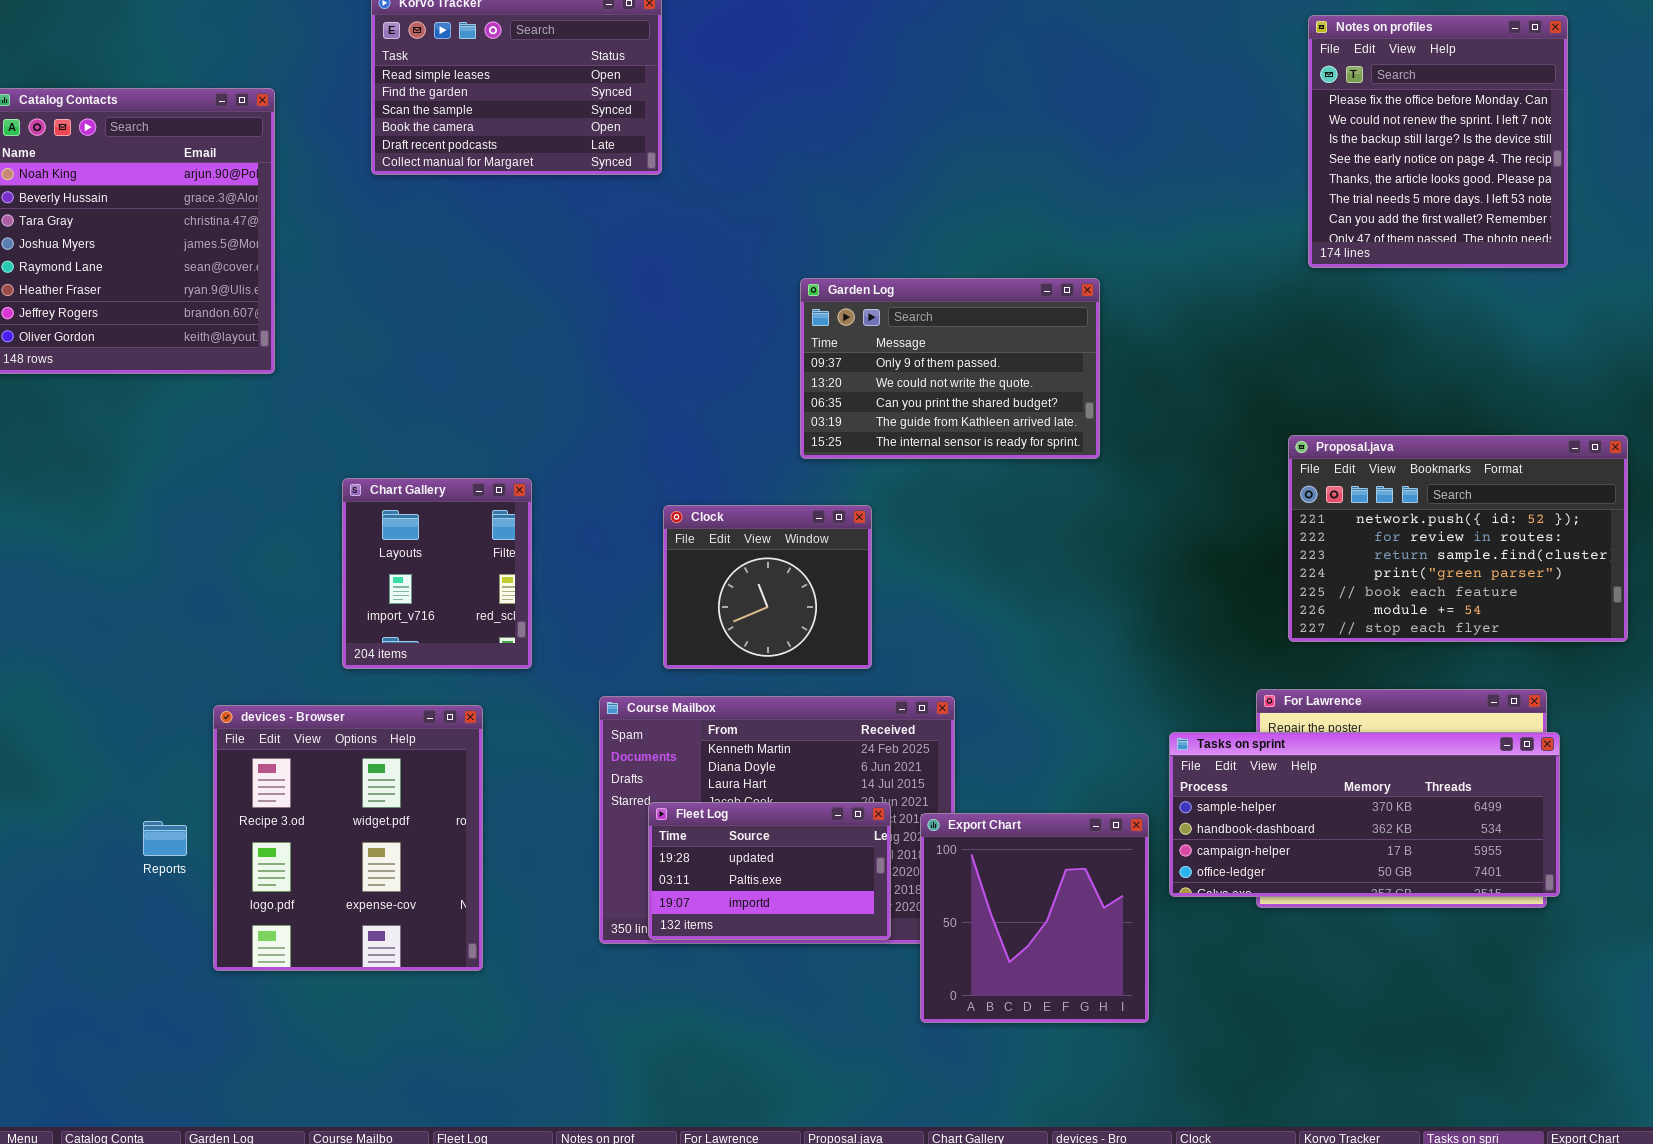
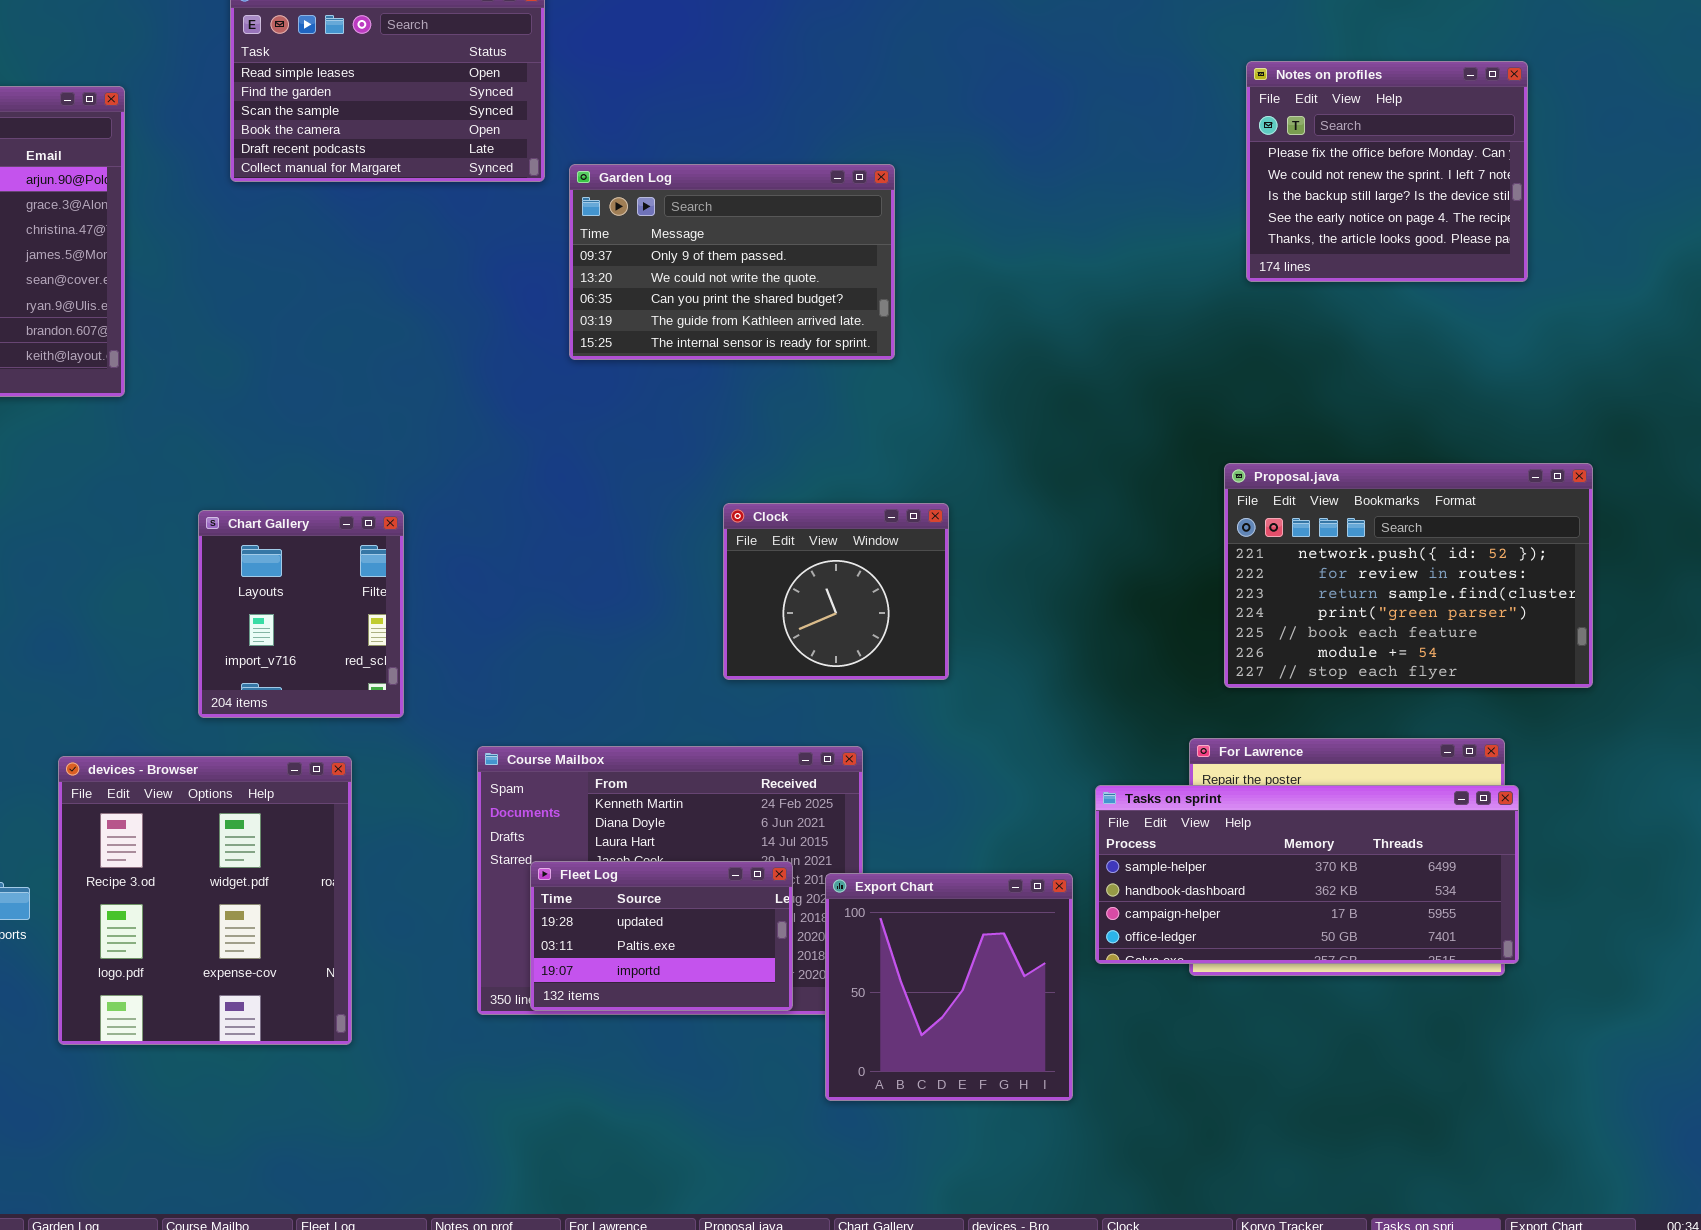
Notes on profiles: [1308,15,1568,268] -> [1246,61,1528,282], resized
Garden Log: [800,278,1100,459] -> [569,164,895,360], moved
Clock: [663,505,872,669] -> [723,503,949,680], moved

